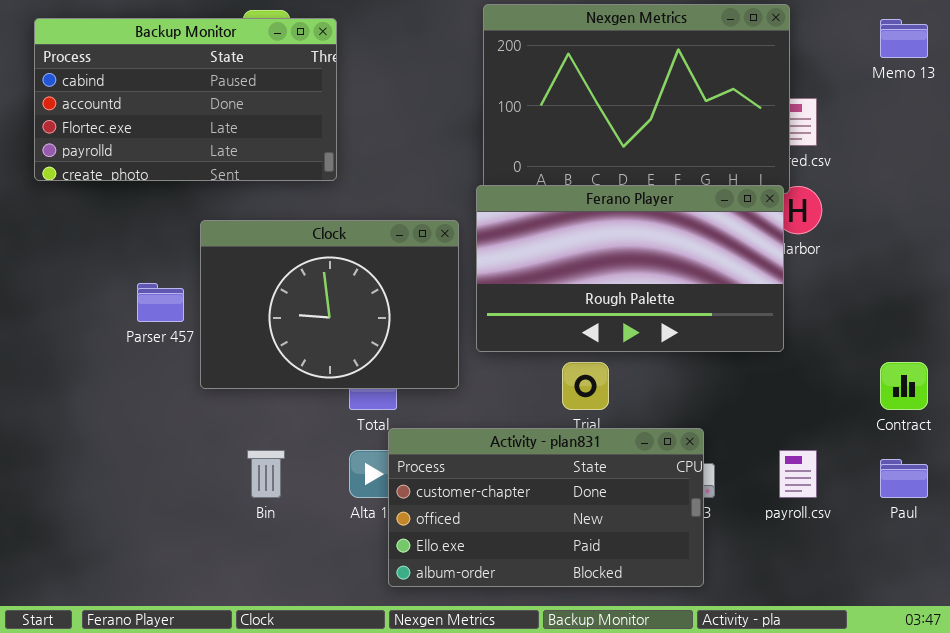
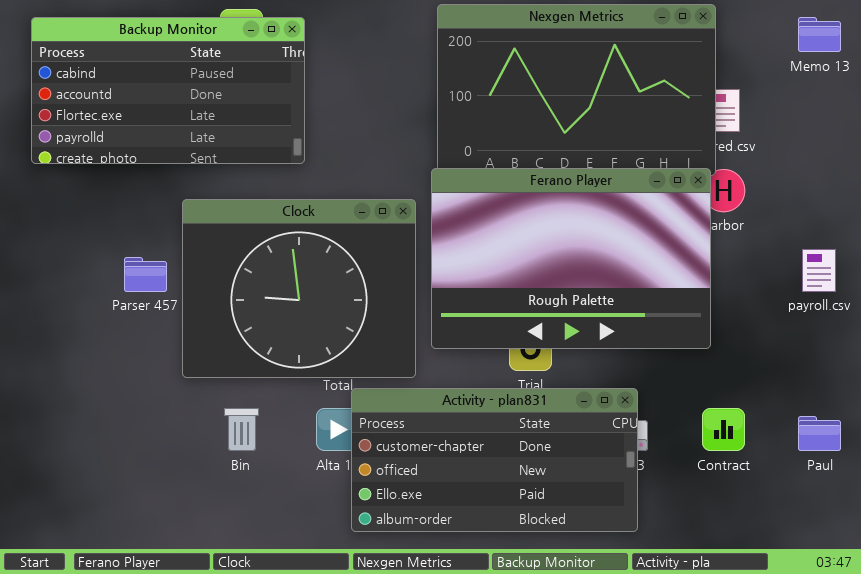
Ferano Player: [476,185,784,352] -> [431,168,711,349], resized
Clock: [200,220,459,389] -> [182,199,416,378], resized
Contract: [880,362,928,410] -> [702,408,745,451], moved
payroll.csv: [779,450,817,498] -> [802,249,836,292], moved

